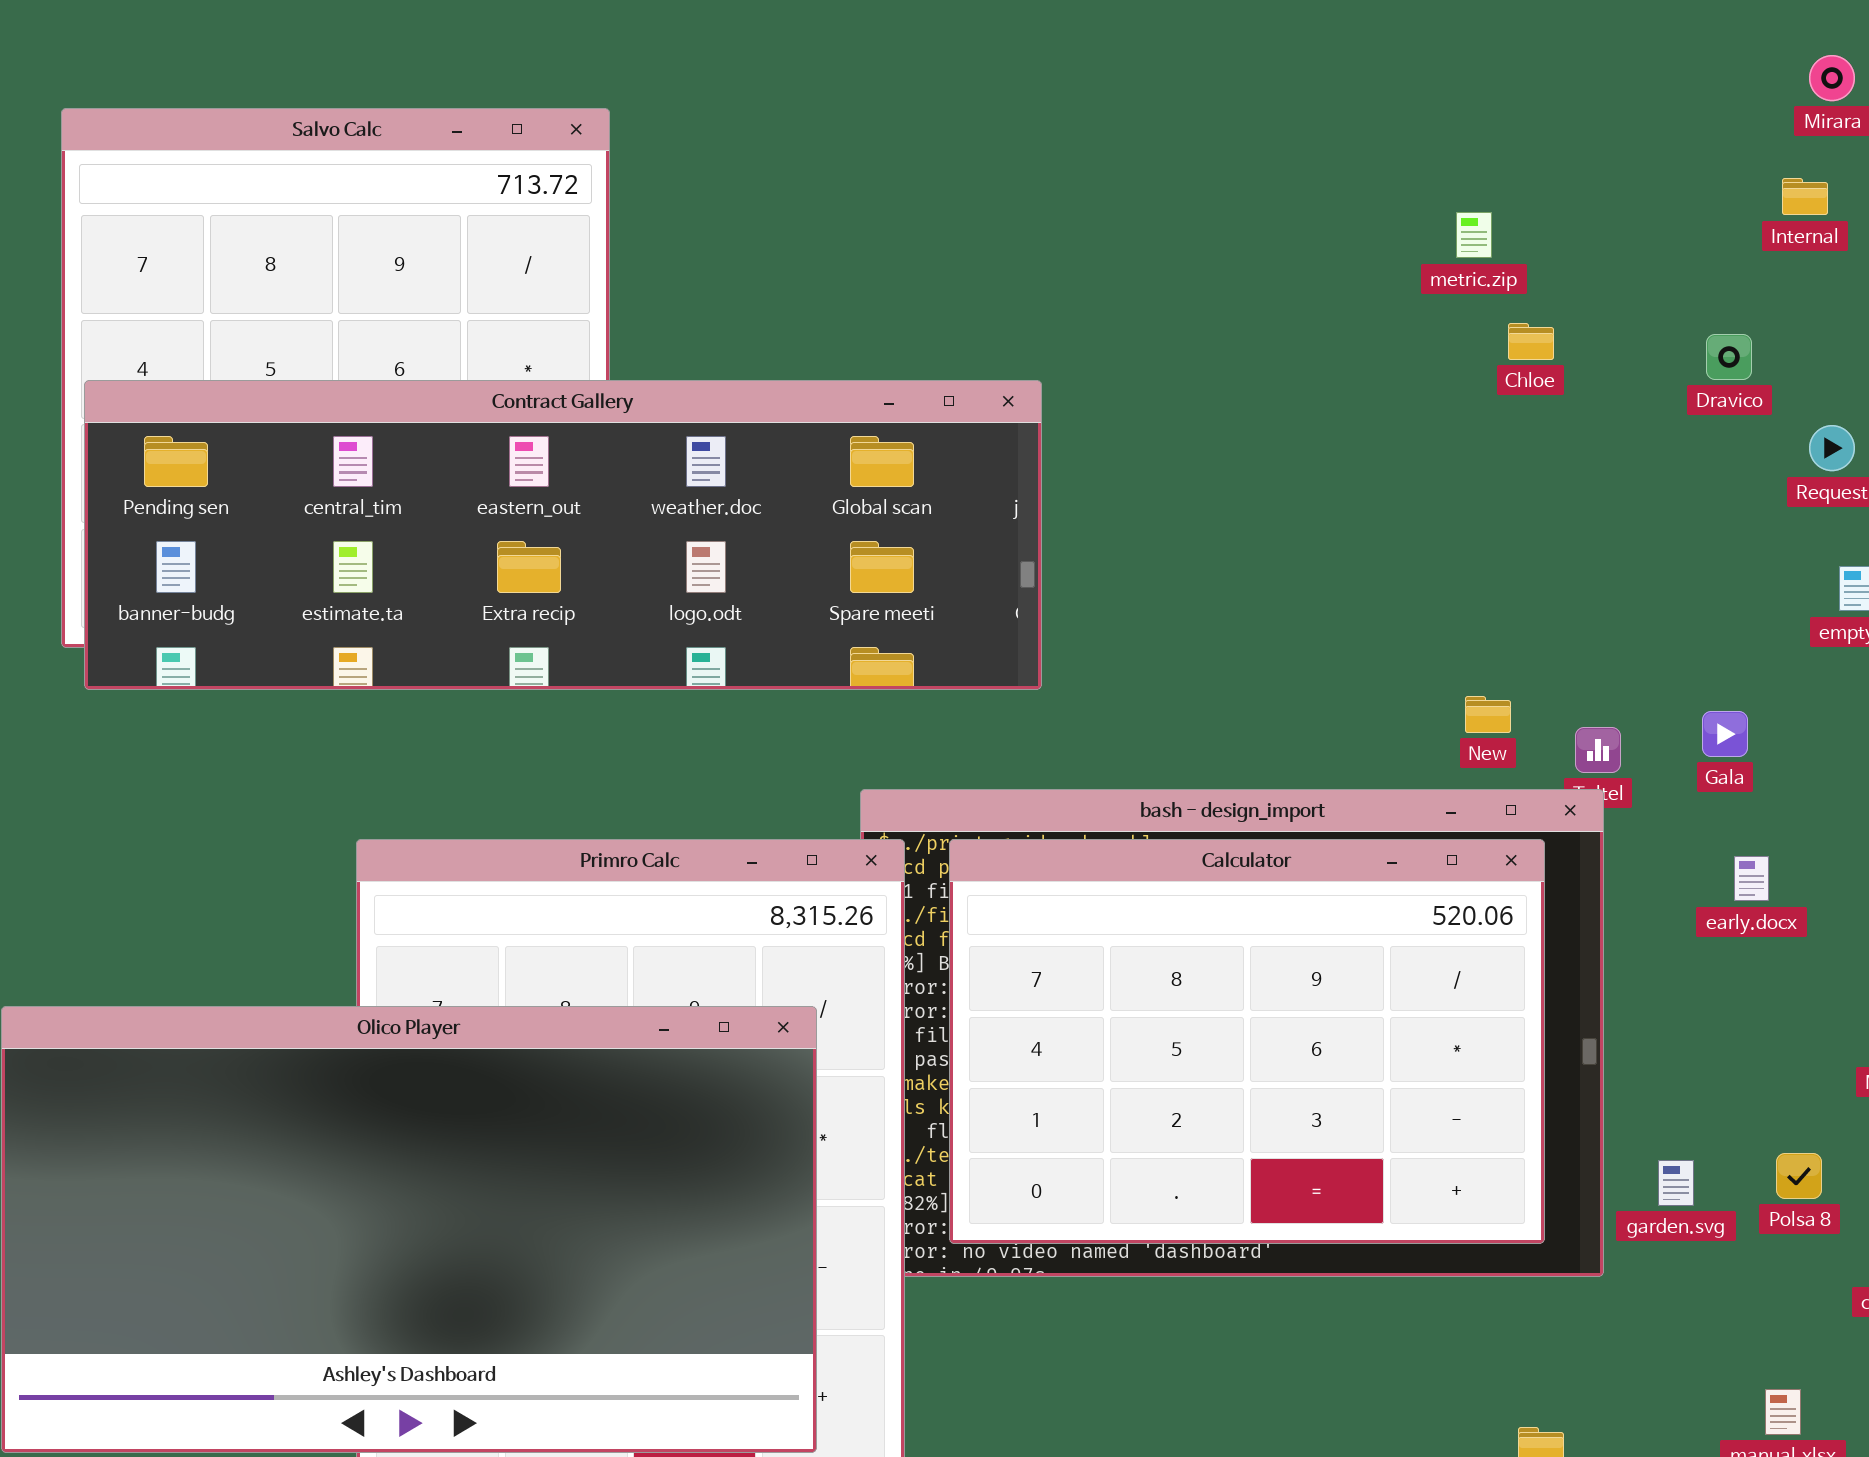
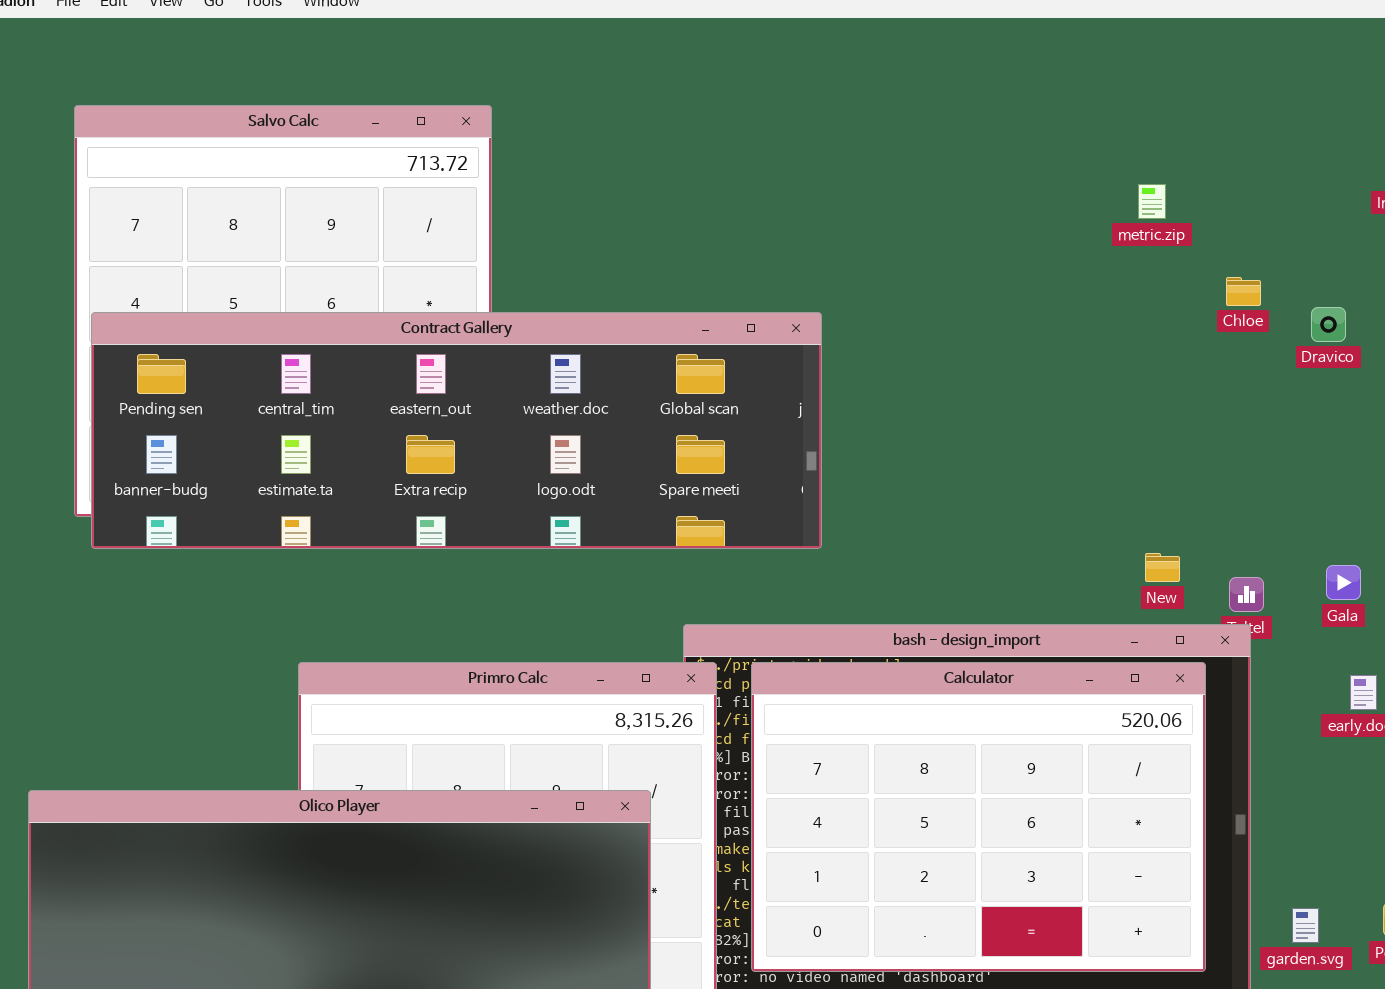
Chloe: [1508,323,1554,360] -> [1226,277,1261,306], moved
Dravico: [1706,334,1752,380] -> [1311,307,1346,342], moved

